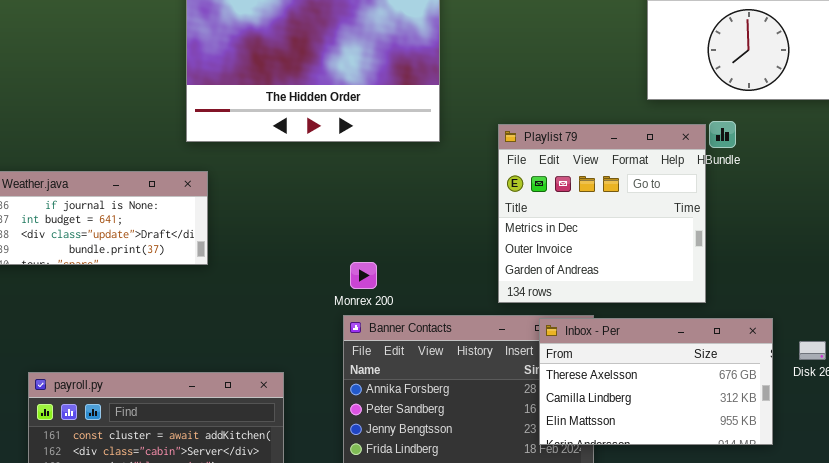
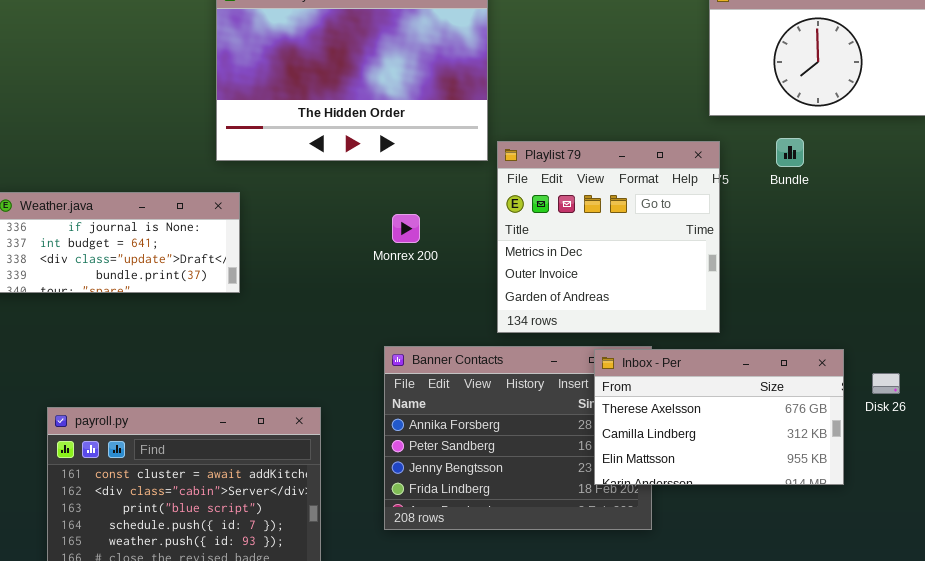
Playlist 79: [498,124,706,303] -> [497,141,720,333], moved
Monrex 200: [350,262,377,289] -> [392,214,420,243], moved

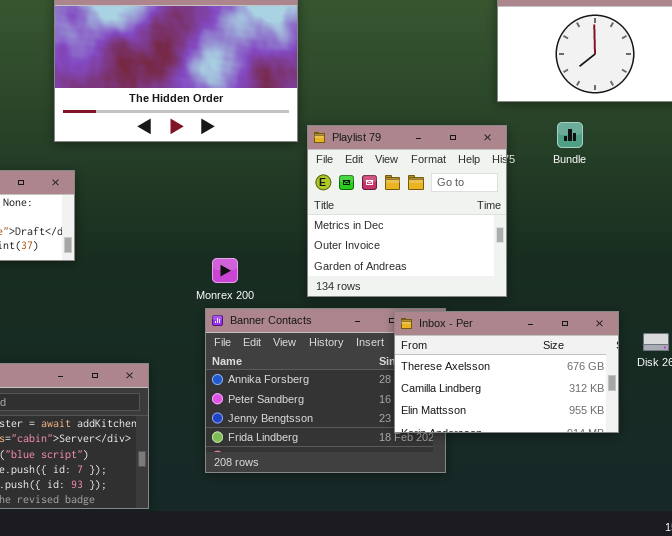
Monrex 200: [392,214,420,243] -> [212,258,238,283], moved

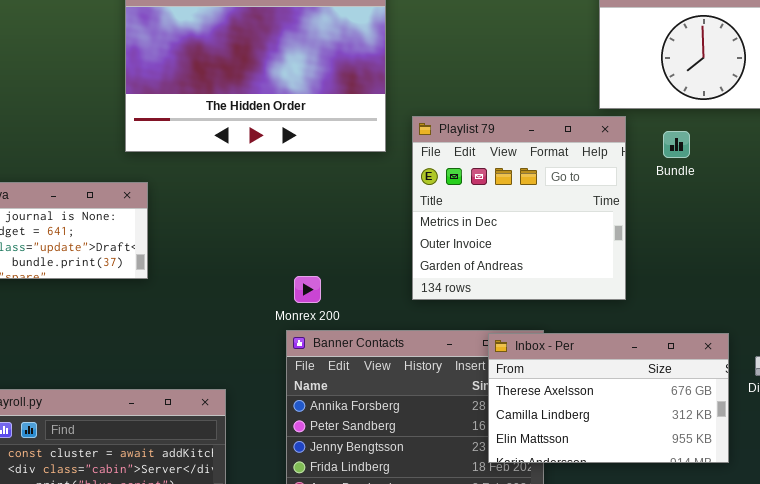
Playlist 79: [307,125,507,297] -> [412,116,626,300], moved

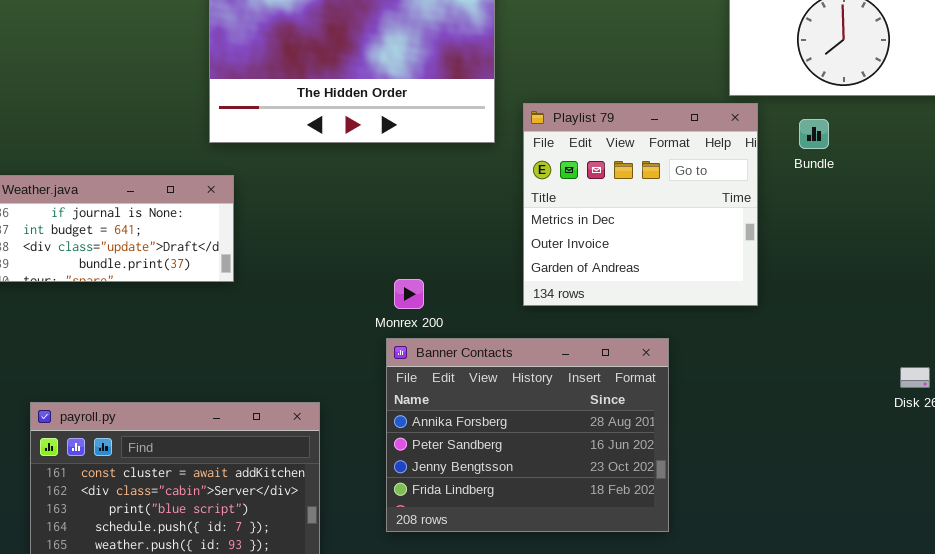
Inbox - Per: [488,333,729,463] -> none, closed

